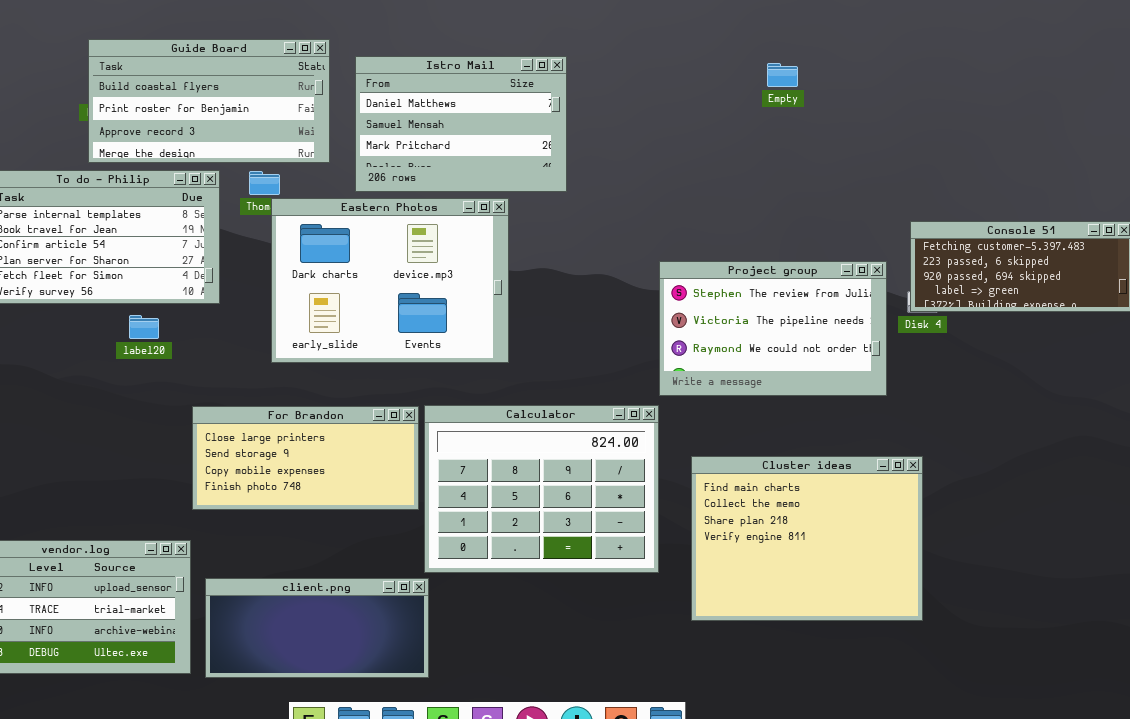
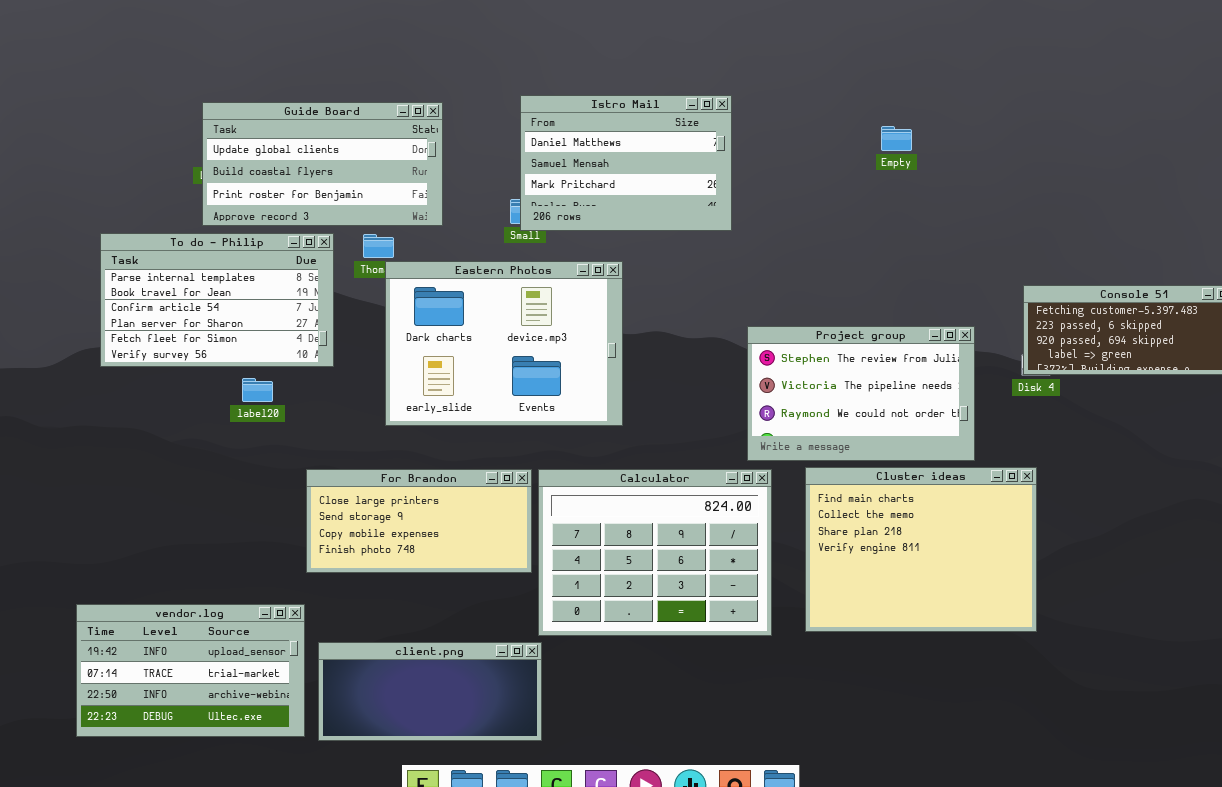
Guide Board: [88,39,330,163] -> [202,102,443,226], scrolled up 1 row
Istro Mail: [355,56,567,192] -> [520,95,732,231], moved
Project group: [659,261,887,396] -> [747,326,975,461], moved
Cluster ideas: [691,456,923,621] -> [805,467,1037,632], moved

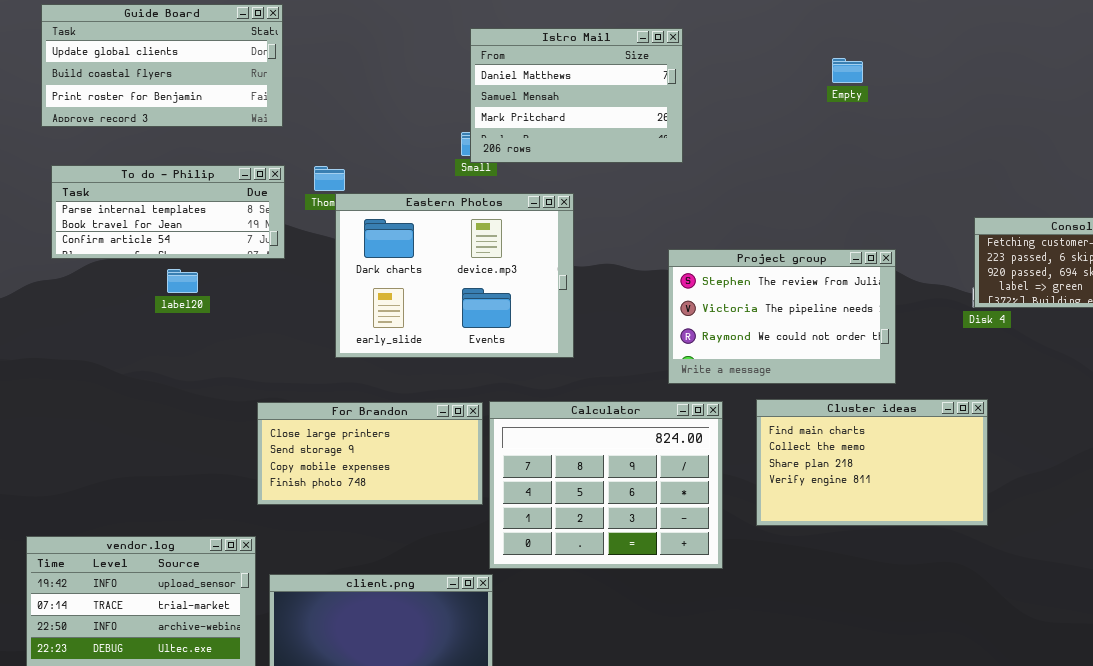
Guide Board: [202,102,443,226] -> [41,4,283,127], moved
To do - Philip: [100,233,334,367] -> [51,165,285,259], resized
Project group: [747,326,975,461] -> [668,249,896,384], moved
label20: [242,378,273,402] -> [167,269,198,293], moved
Cluster ideas: [805,467,1037,632] -> [756,399,988,526], resized

